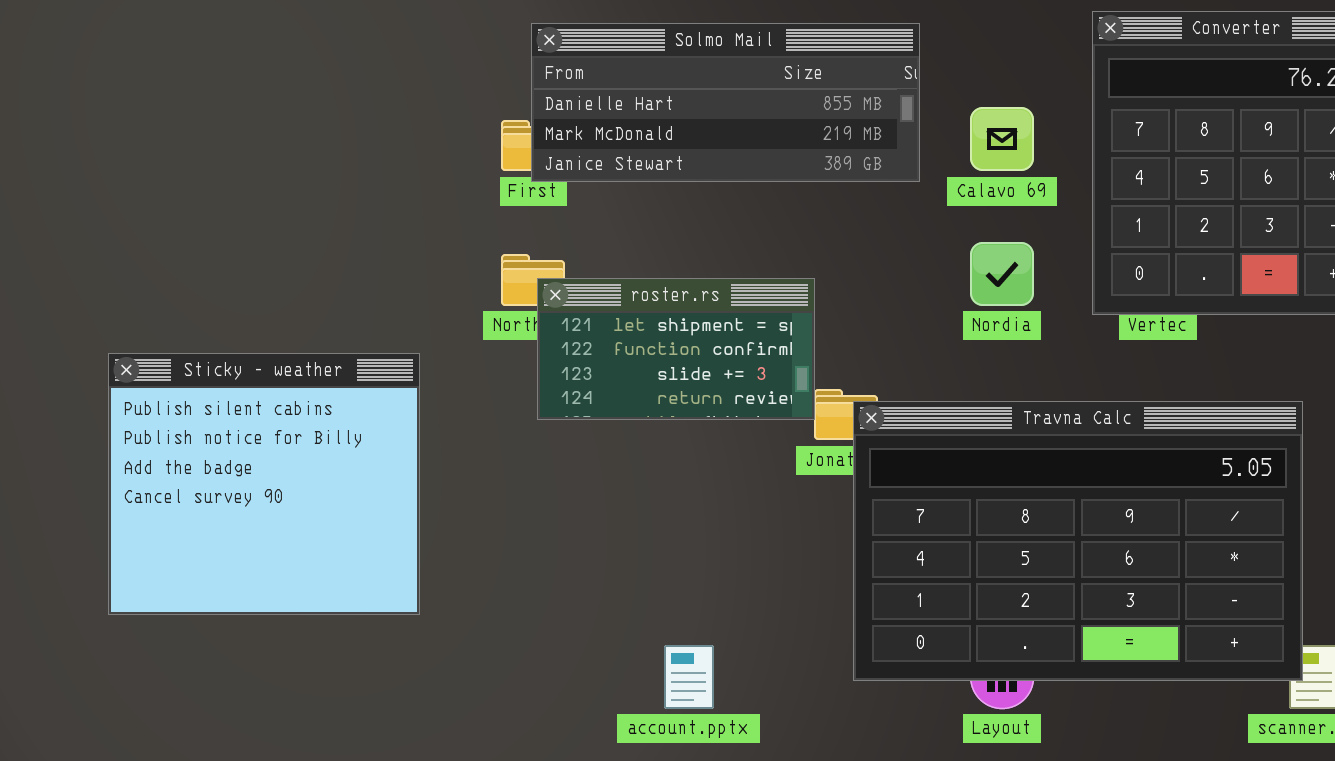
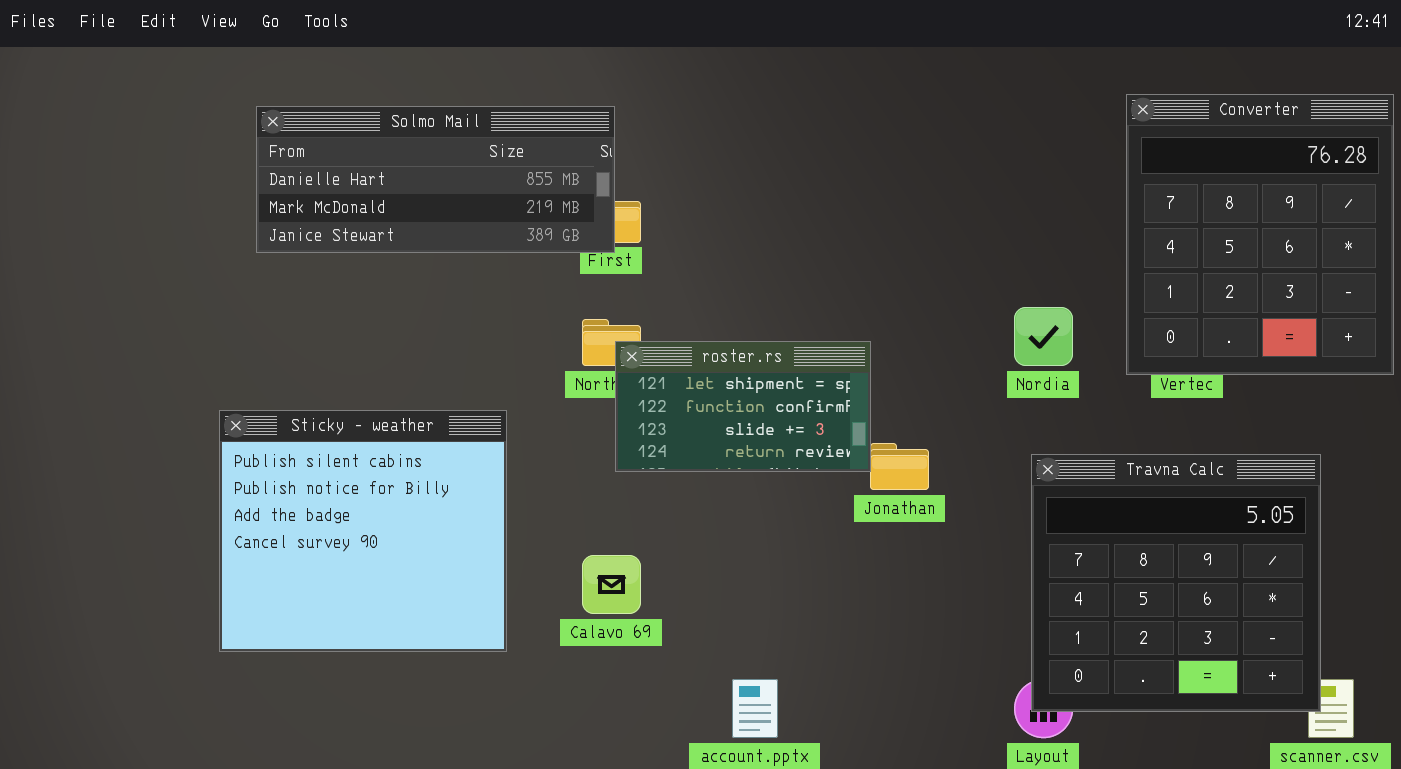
Solmo Mail: [531,23,920,182] -> [256,106,615,253], moved
Calavo 69: [970,107,1034,171] -> [582,555,641,614], moved
Travna Calc: [853,401,1303,681] -> [1031,454,1321,712], resized

